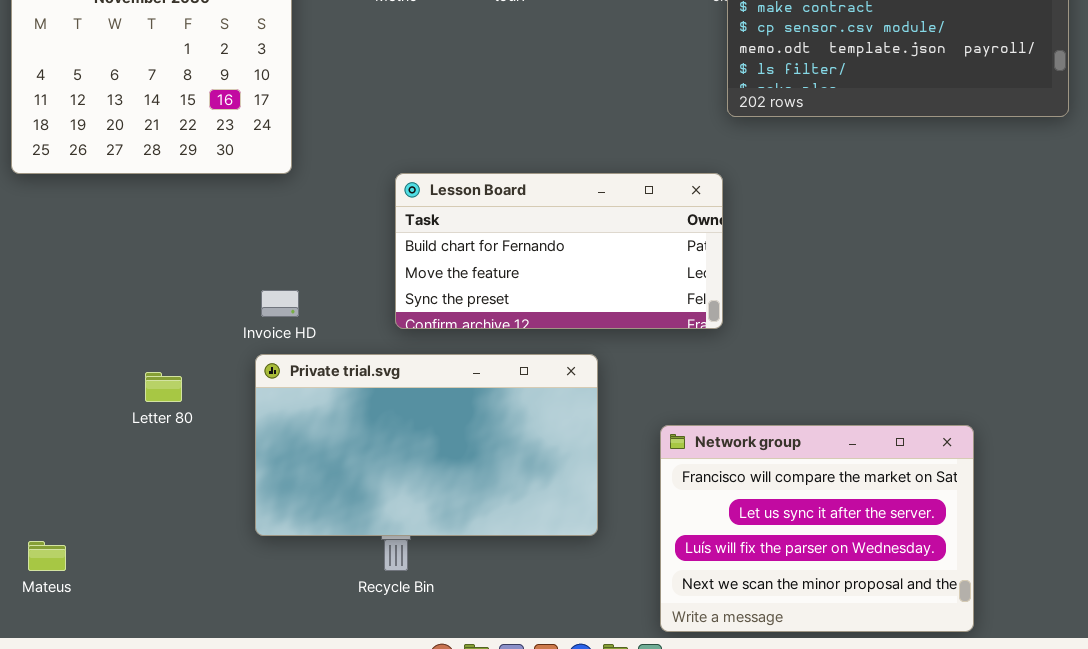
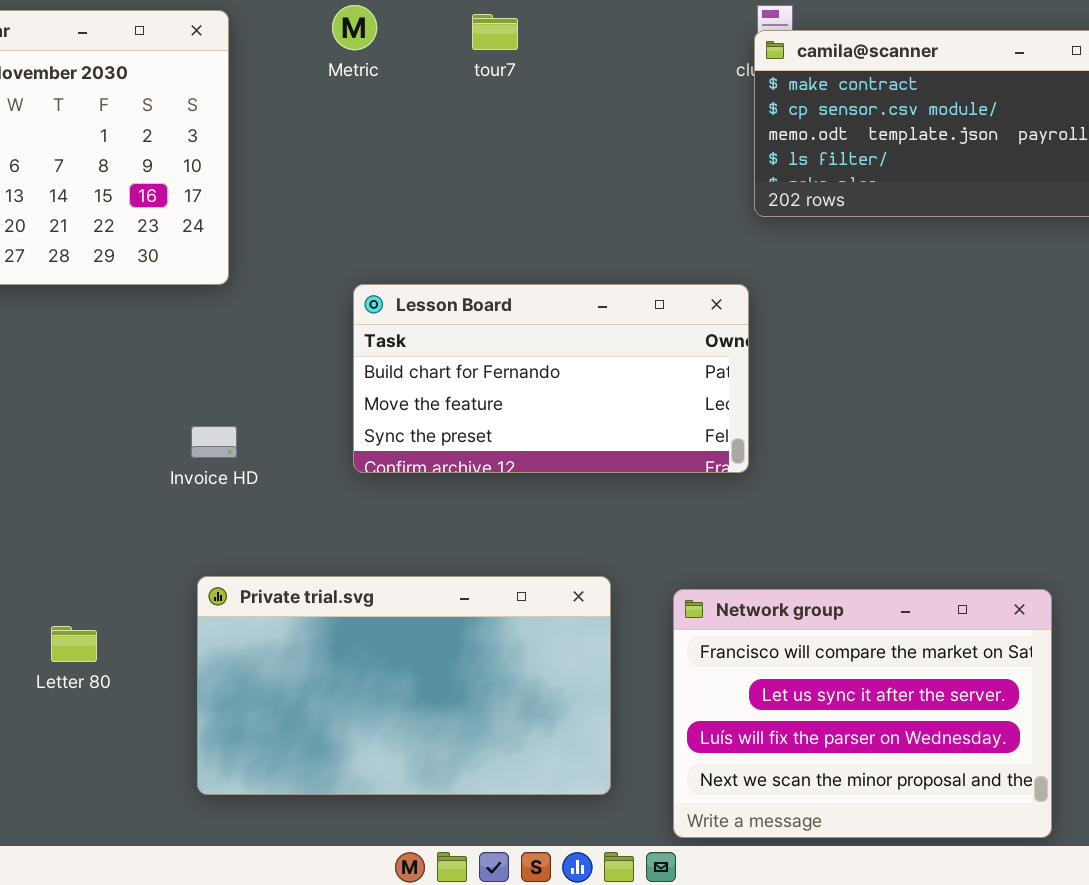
Private trial.svg: [255,354,598,536] -> [197,576,611,795], moved
Letter 80: [145,372,182,402] -> [51,626,97,662], moved

